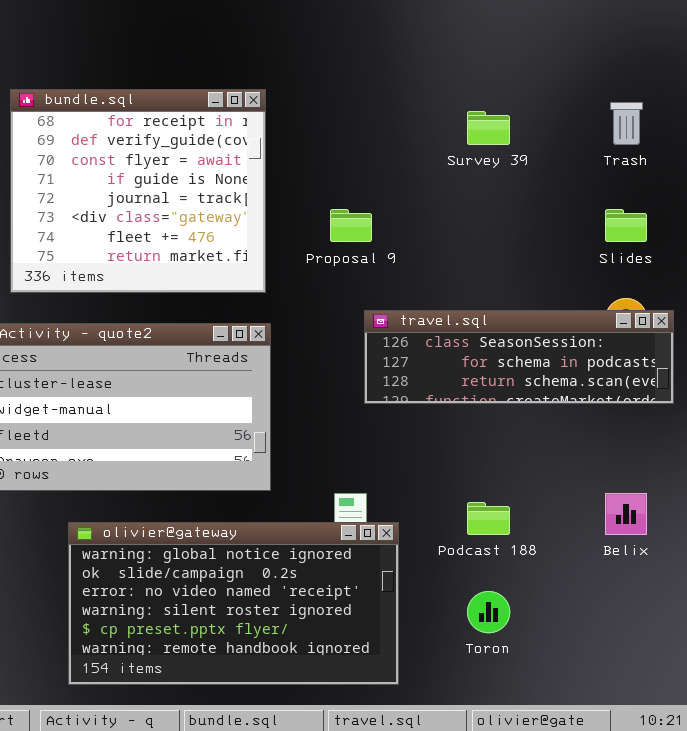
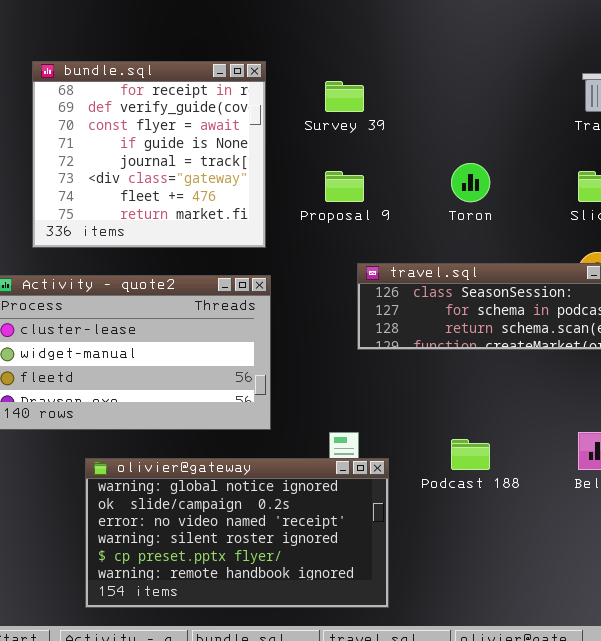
Survey 39: [467,111,510,145] -> [325,81,364,112], moved
Toron: [467,591,510,633] -> [451,163,490,202], moved

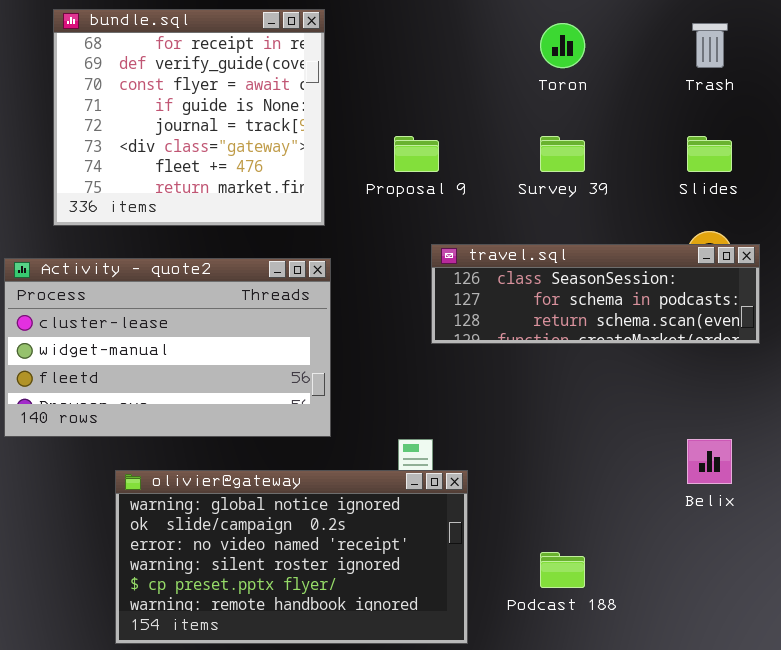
Survey 39: [325,81,364,112] -> [540,136,585,172], moved
Toron: [451,163,490,202] -> [540,23,585,68], moved
Podcast 188: [451,439,490,470] -> [540,552,585,588], moved

